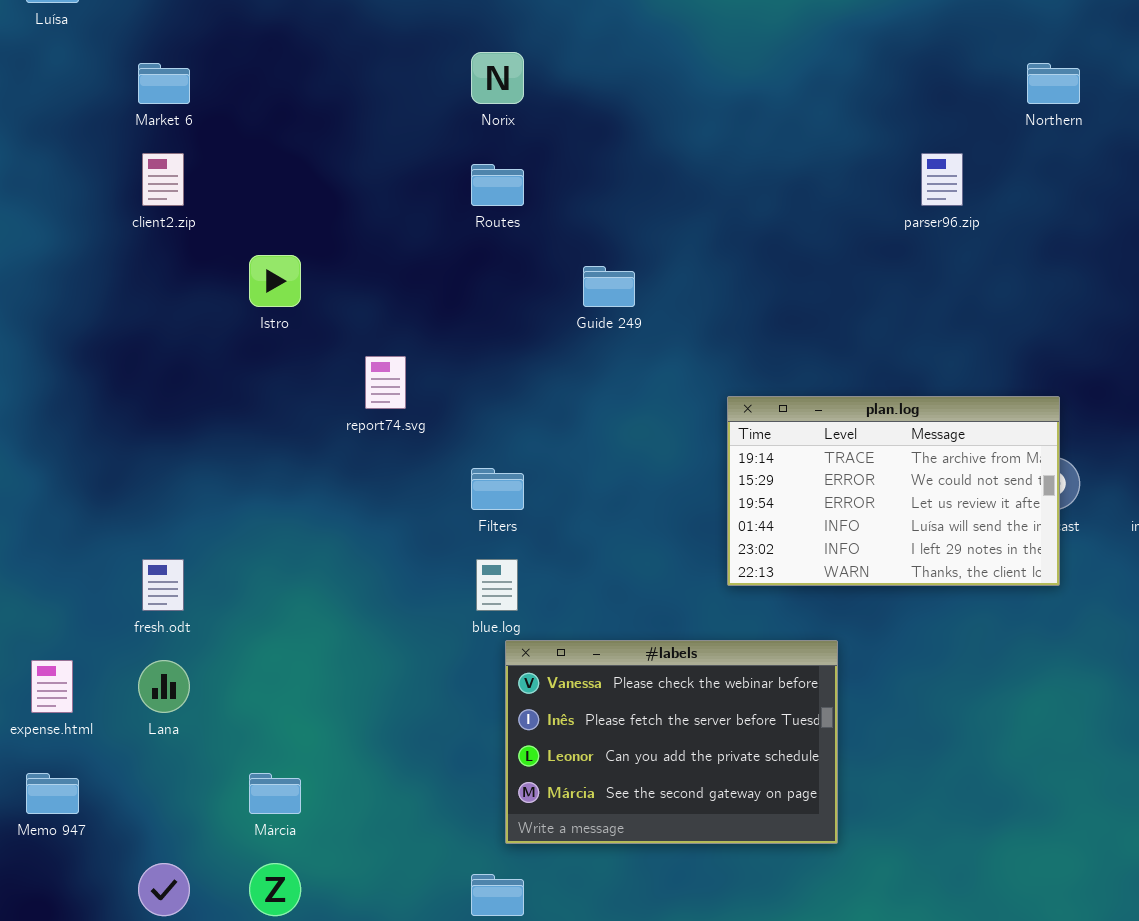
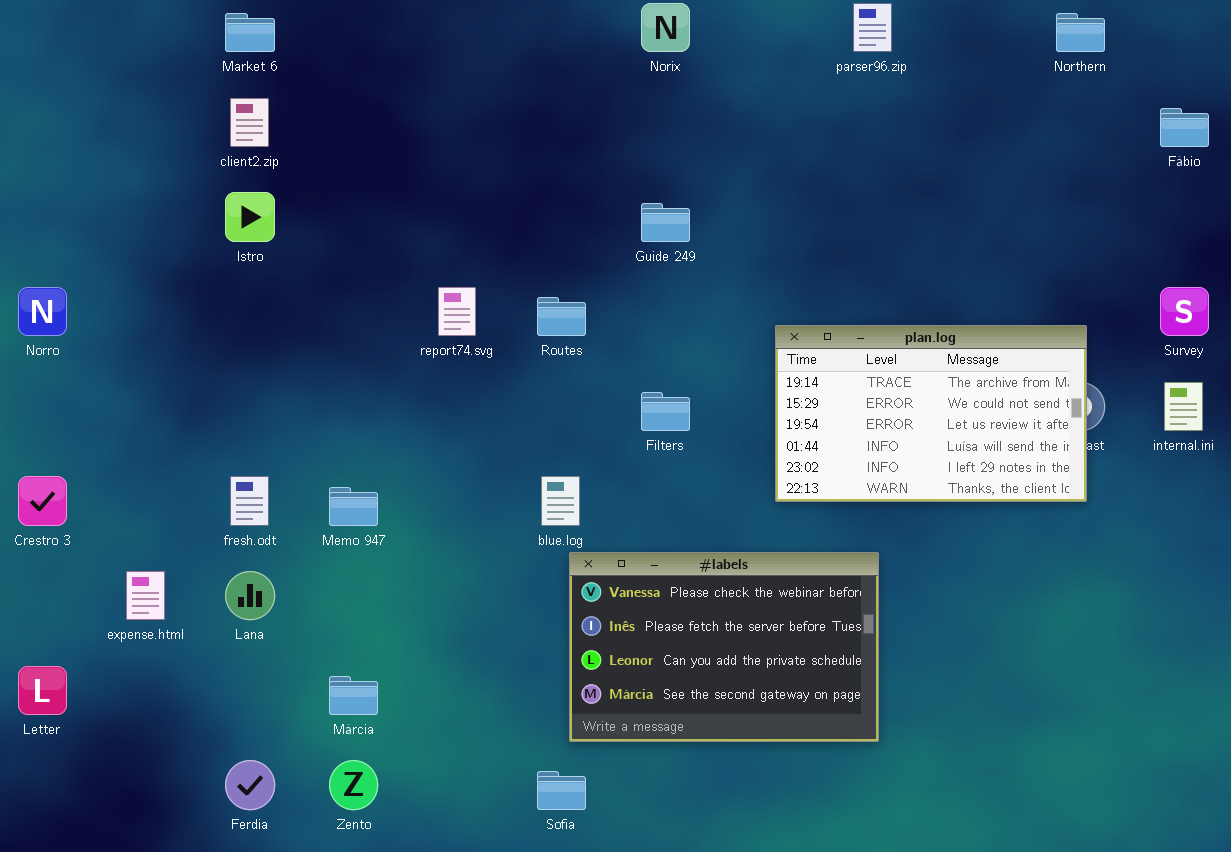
Norix: [471,52,524,104] -> [641,3,690,52], moved
parser96.zip: [921,153,963,206] -> [853,3,892,52], moved
Routes: [471,164,524,206] -> [537,297,586,336], moved
Istro: [249,255,301,307] -> [225,192,275,242], moved
Filters: [471,468,524,510] -> [641,392,690,431], moved
Memo 947: [26,773,79,814] -> [329,487,378,526], moved

